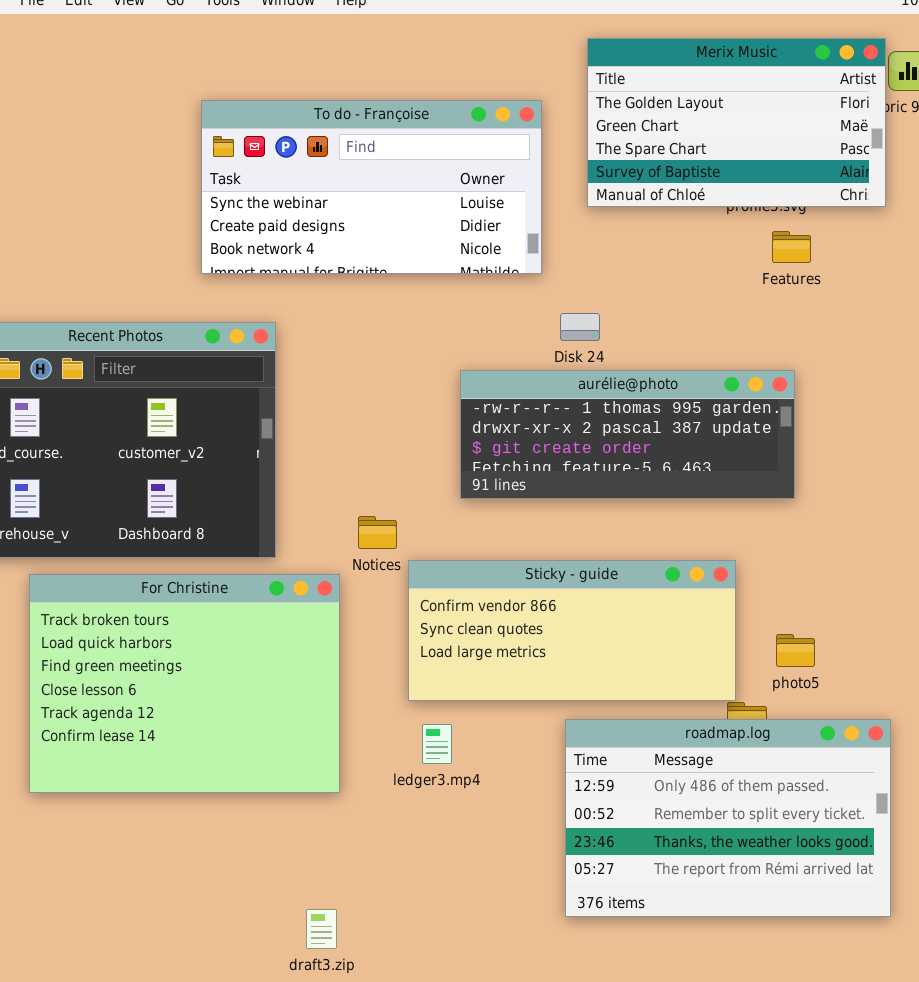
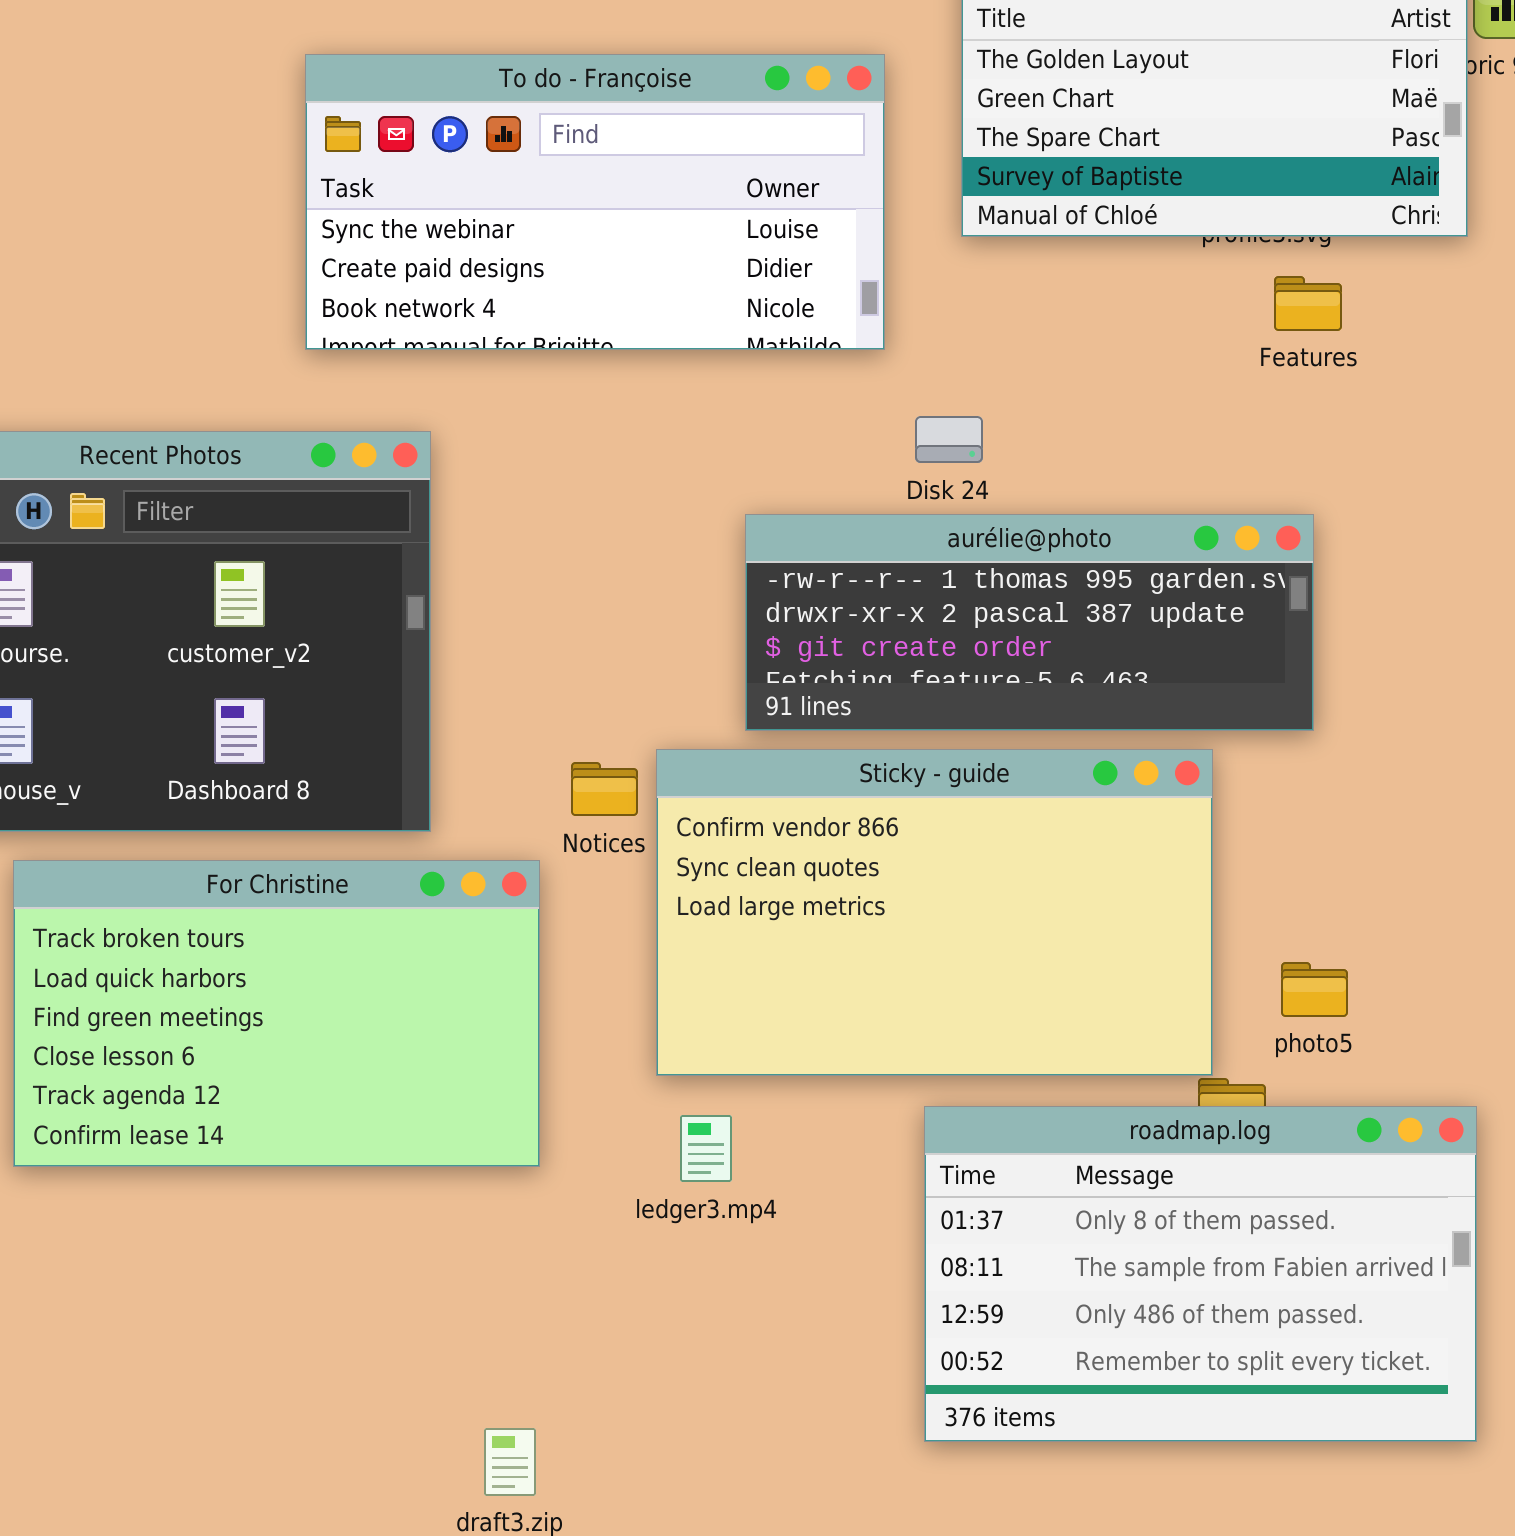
Sticky - guide: [408,560,736,701] -> [656,749,1213,1076], resized
For Christine: [29,574,340,793] -> [13,860,540,1167], resized
roadmap.log: [565,719,891,917] -> [924,1106,1477,1442], scrolled up 2 rows

